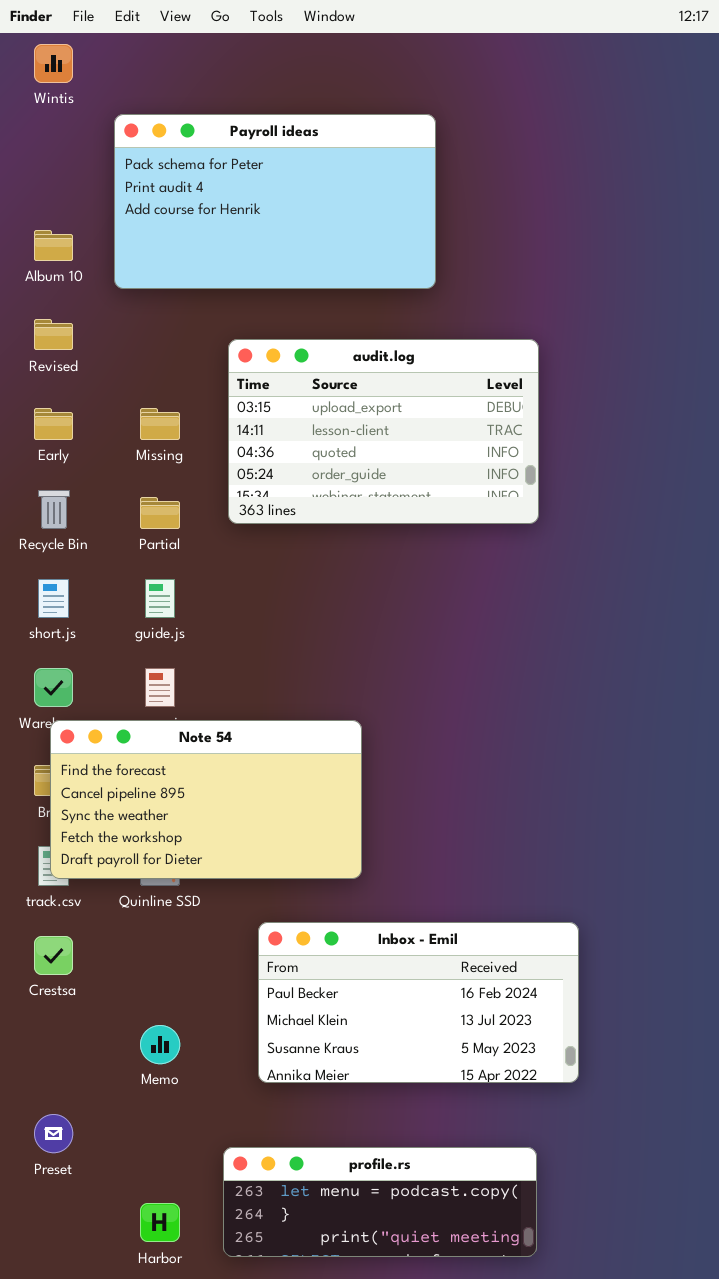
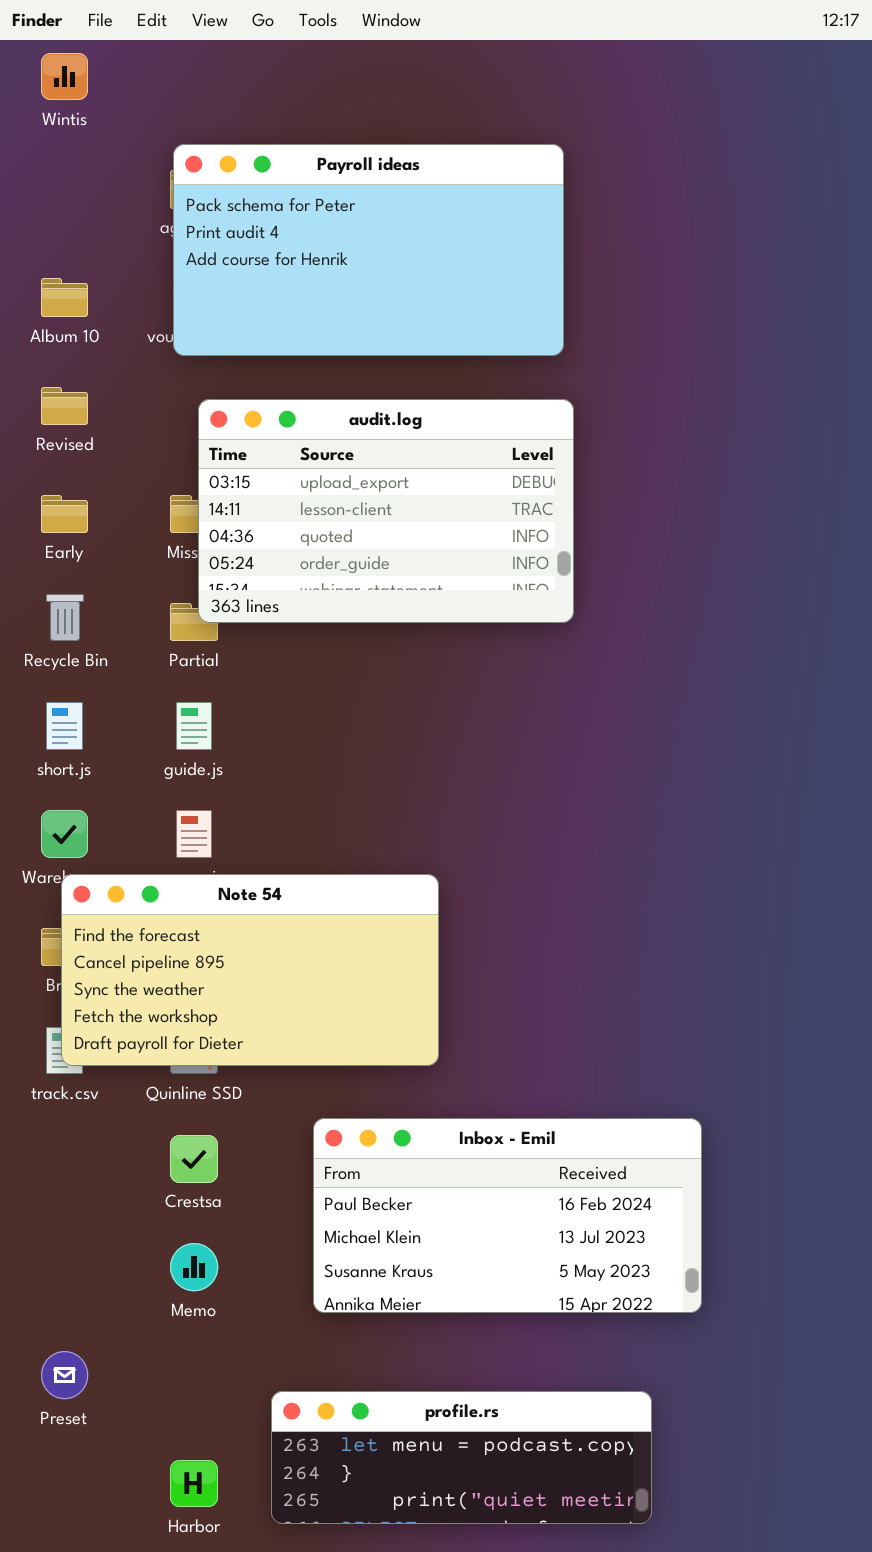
Payroll ideas: [114,114,436,289] -> [173,144,564,356], moved
audit.log: [228,339,539,524] -> [198,399,574,623], moved
Crestsa: [34,936,73,975] -> [170,1135,218,1183], moved

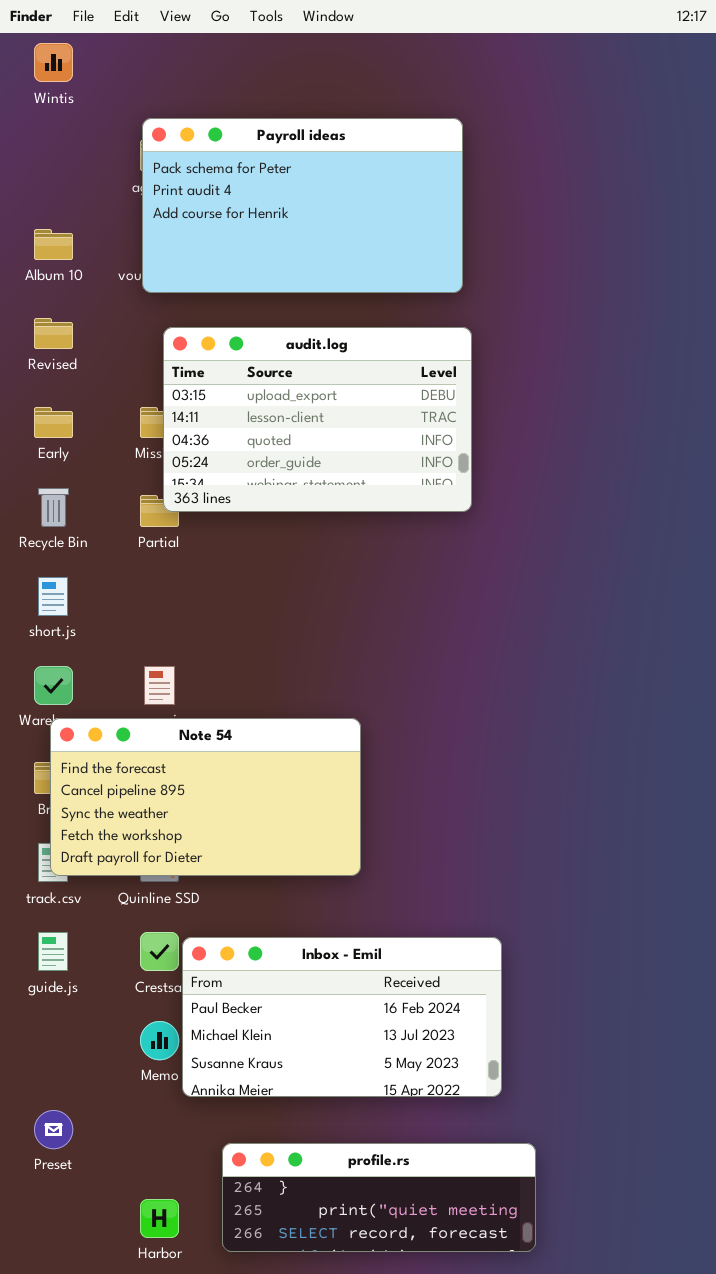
guide.js: [176,702,212,750] -> [38,932,68,971], moved
Inbox - Emil: [313,1118,702,1313] -> [182,937,502,1097], moved
profile.rs: [271,1391,652,1524] -> [222,1143,536,1252], scrolled down 1 row

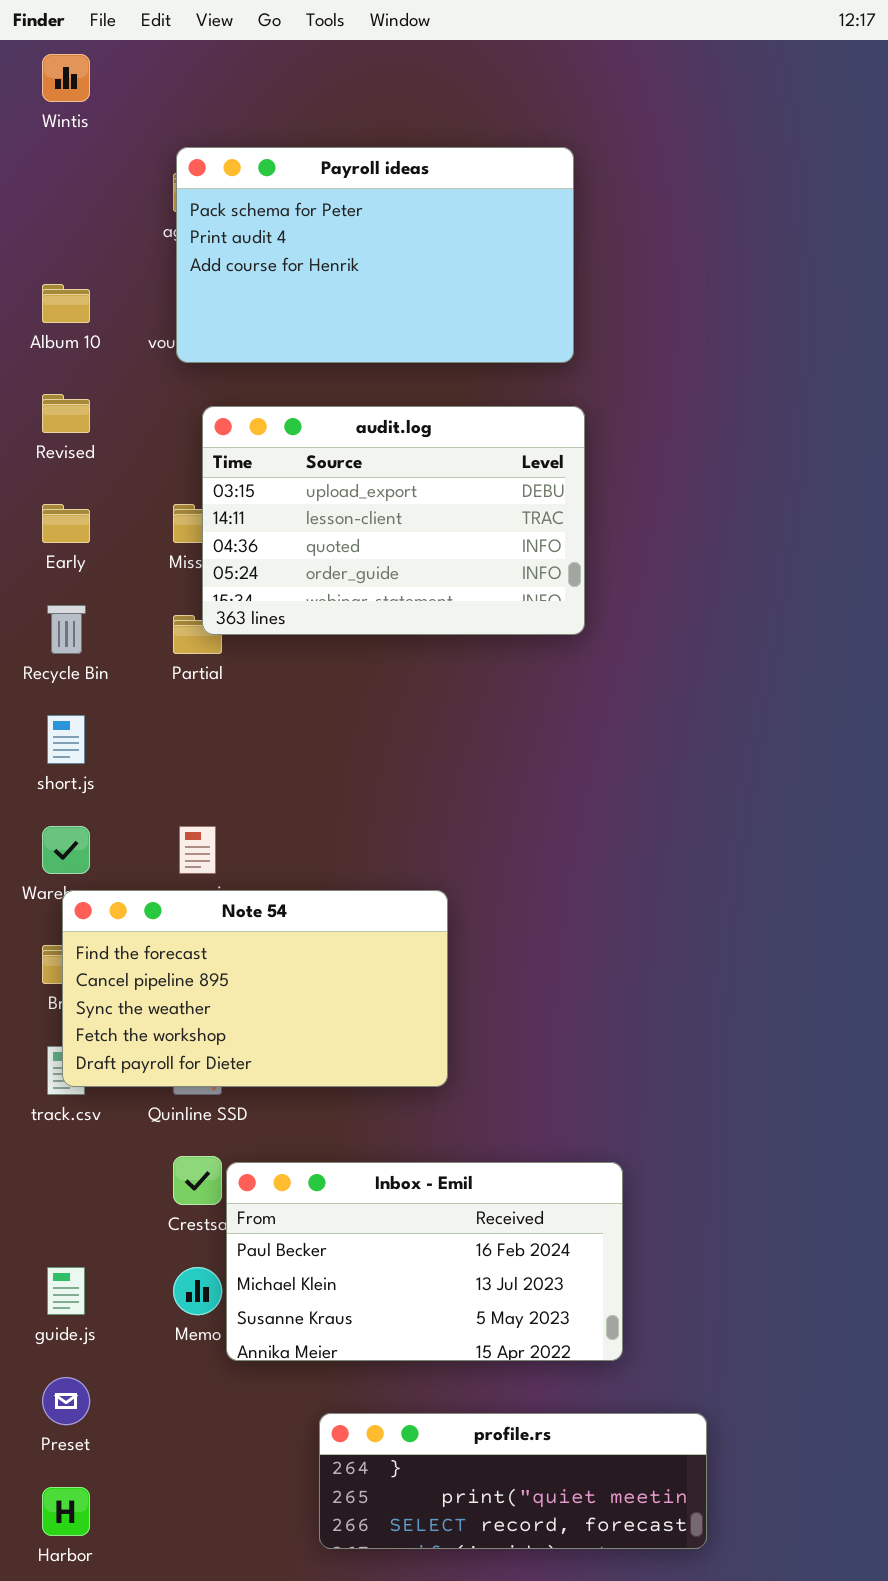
guide.js: [38,932,68,971] -> [47,1267,85,1315], moved
profile.rs: [222,1143,536,1252] -> [319,1413,707,1549], moved
Harbor: [140,1199,179,1238] -> [42,1487,90,1536], moved

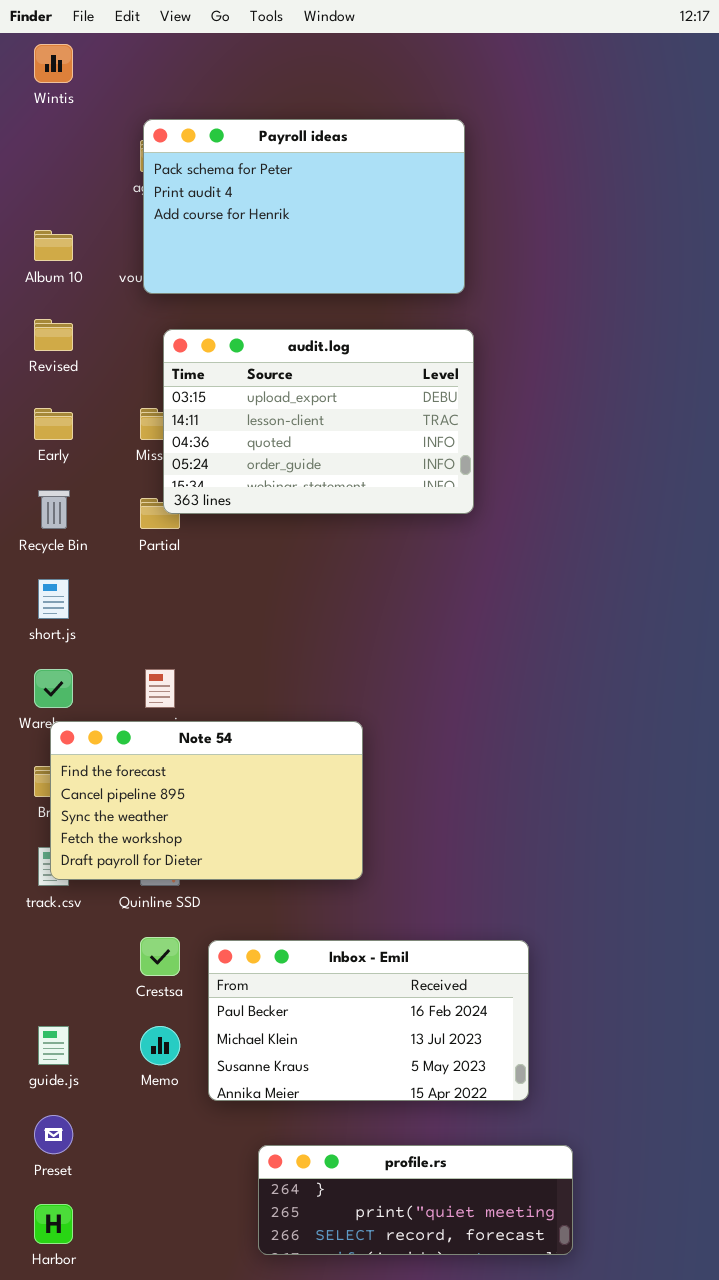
Inbox - Emil: [226,1162,623,1361] -> [208,940,529,1101], moved

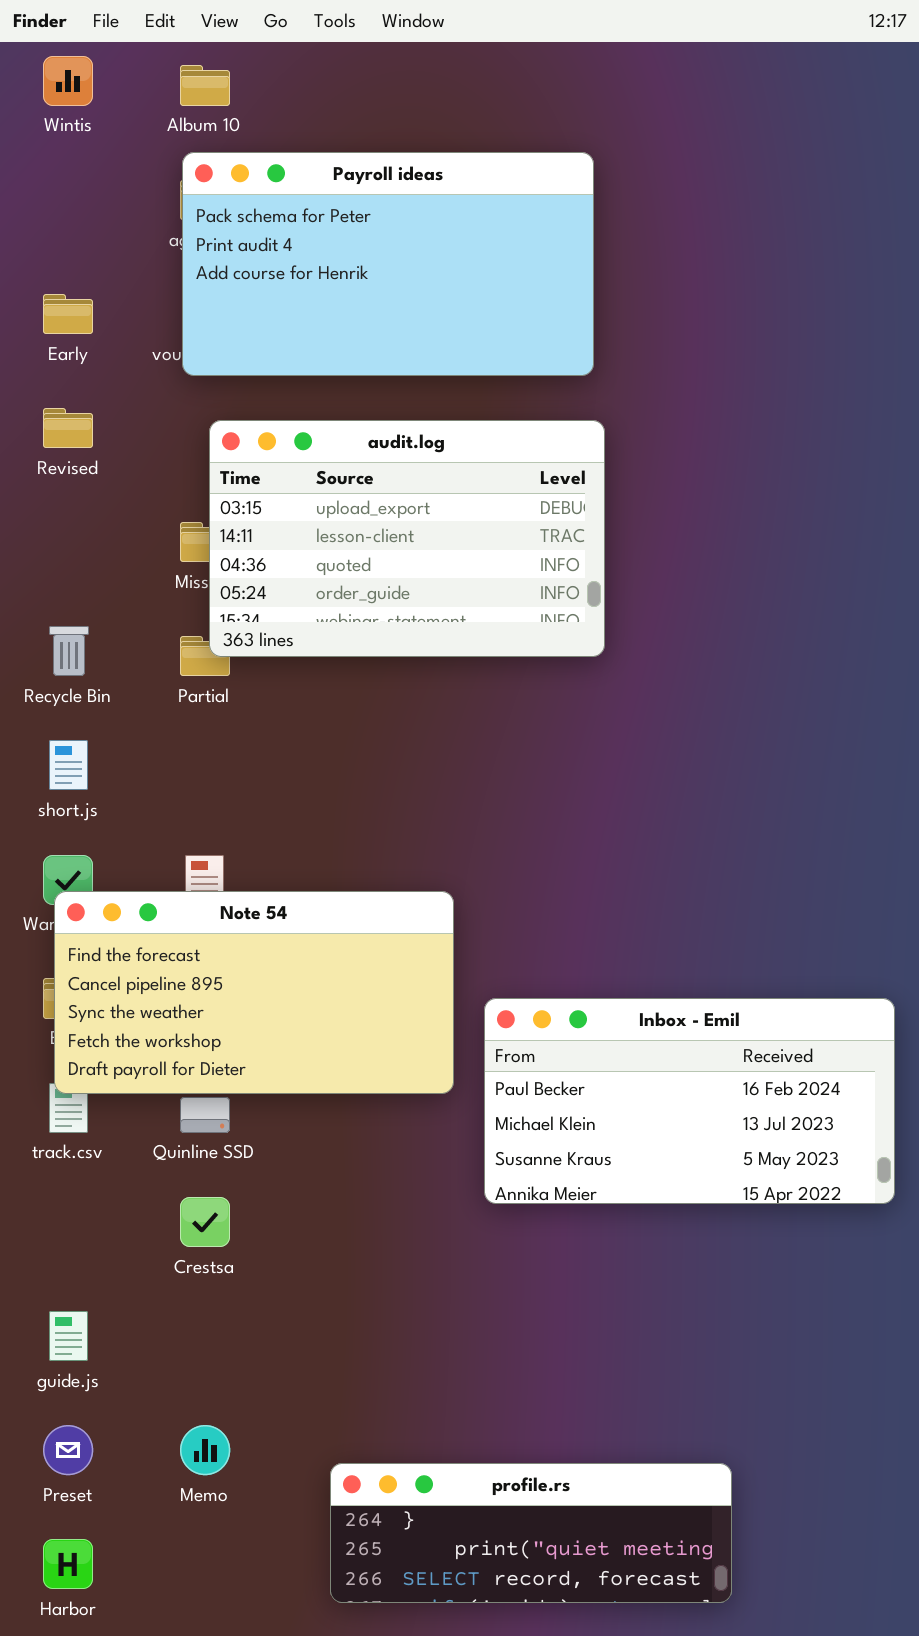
Album 10: [34,230,73,261] -> [180,65,230,106], moved
Early: [34,408,73,440] -> [43,294,93,334], moved
Note 54: [50,721,363,880] -> [54,891,454,1094], moved
Inbox - Emil: [208,940,529,1101] -> [484,998,895,1204], moved
Memo: [140,1026,180,1065] -> [180,1425,230,1475], moved

